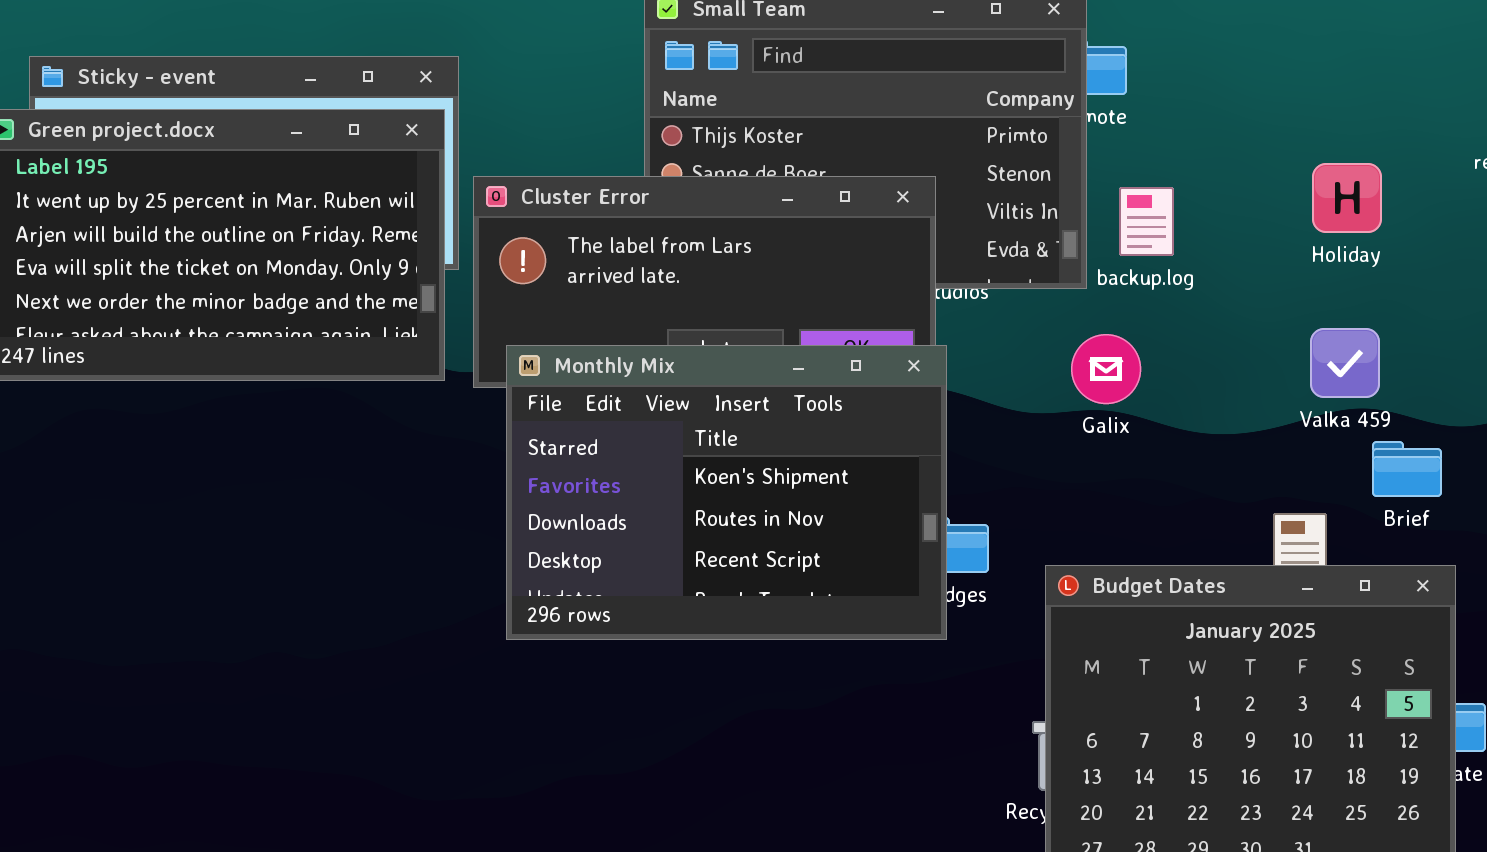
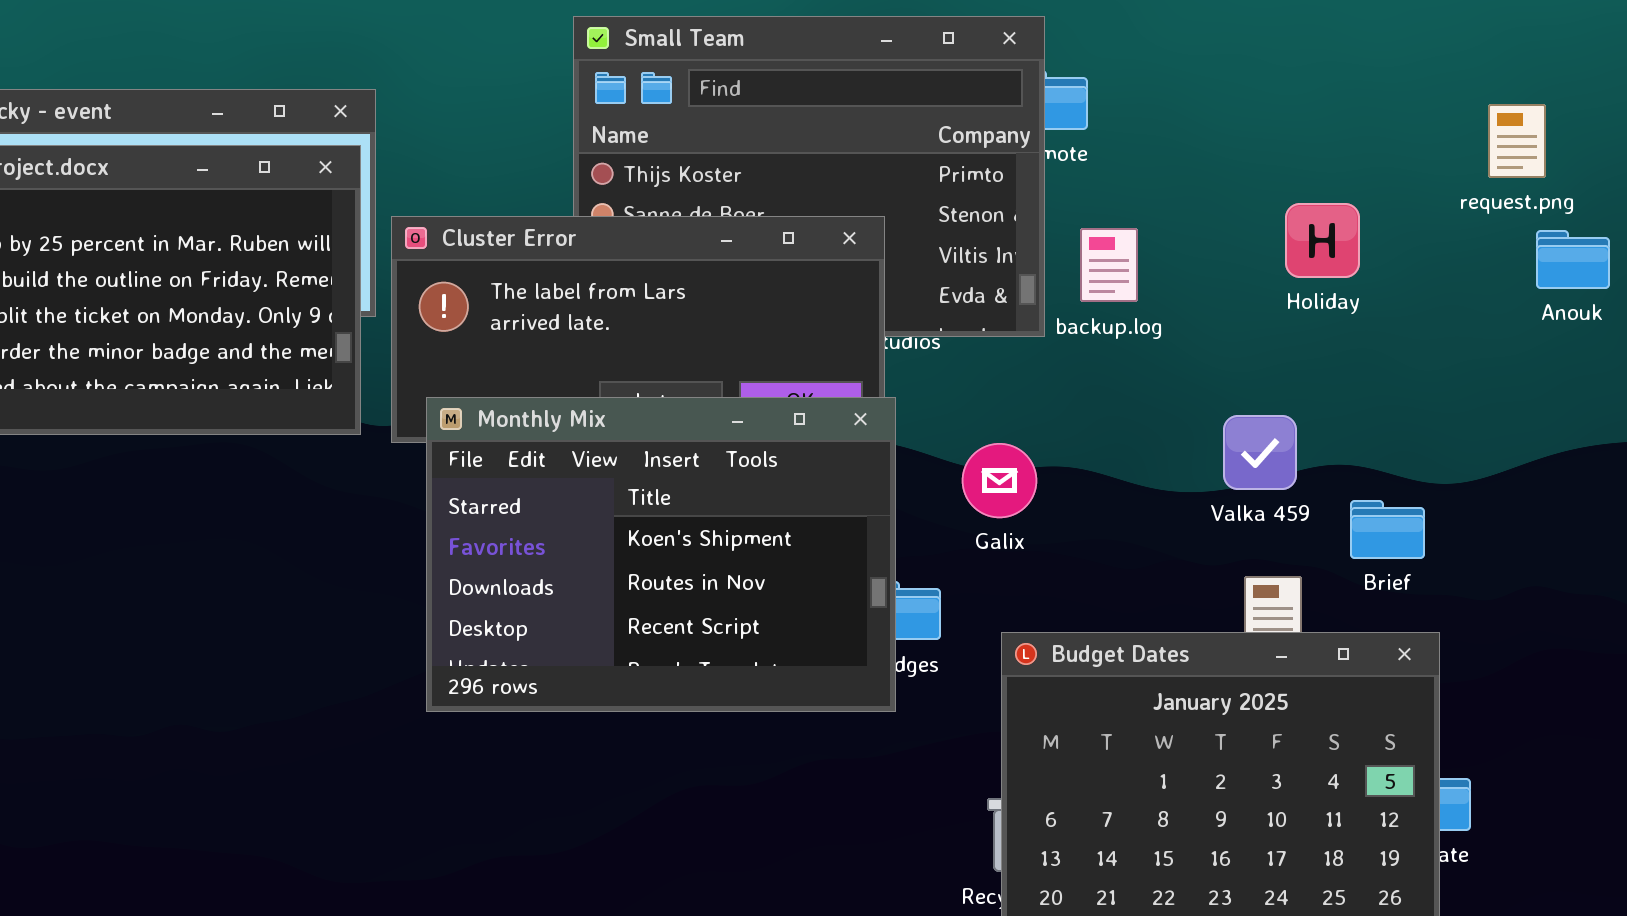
Valka 459: [1310,328,1380,398] -> [1223,415,1297,490], moved
Galix: [1071,334,1141,404] -> [962,443,1037,518], moved

